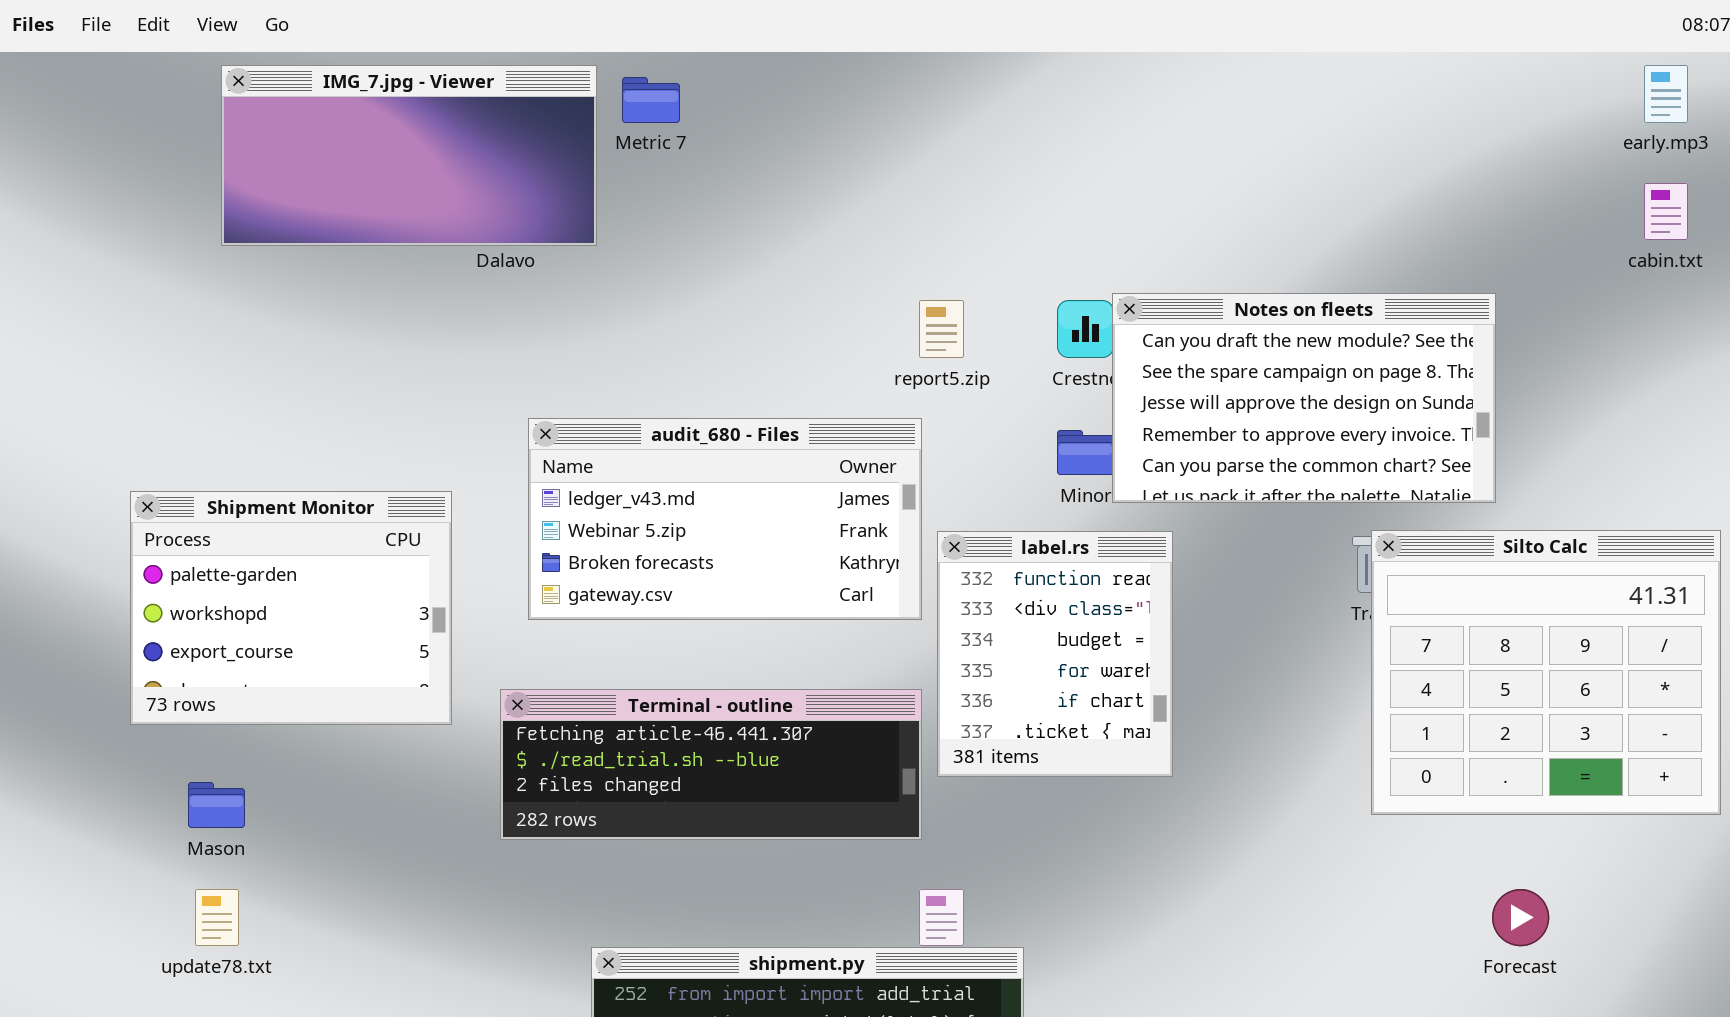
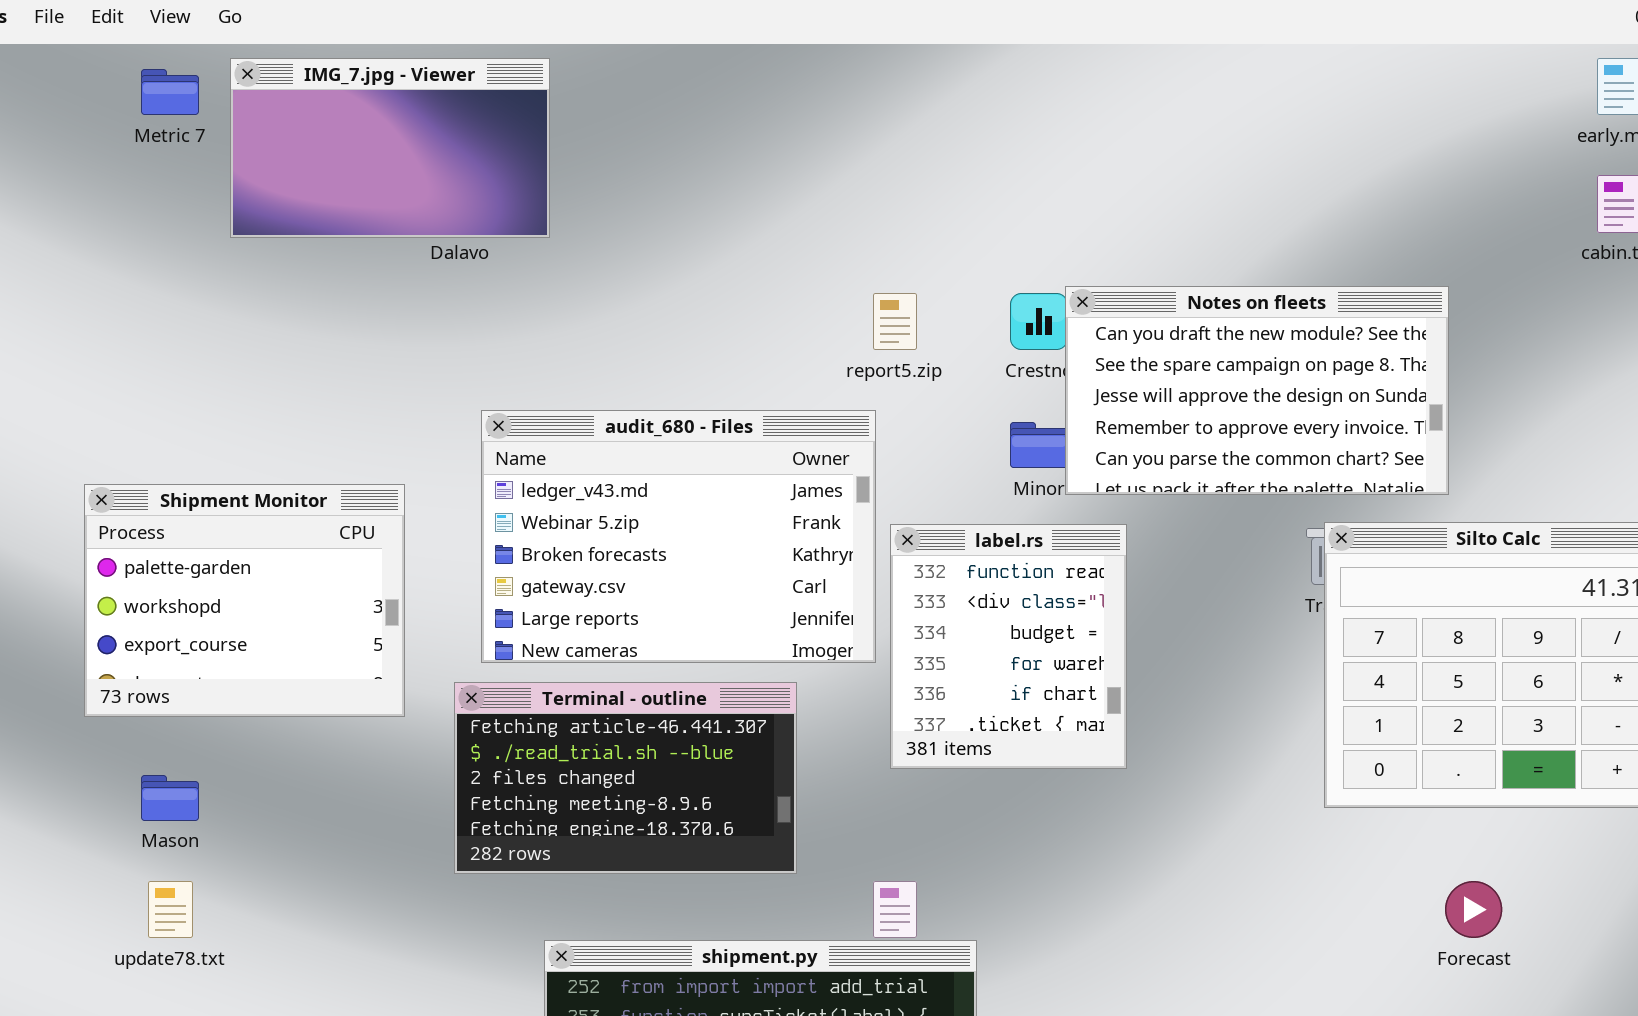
IMG_7.jpg - Viewer: [221,65,597,246] -> [230,58,550,238], resized
Metric 7: [622,77,680,123] -> [141,69,199,115], moved
audit_680 - Files: [528,418,922,620] -> [481,410,876,663], resized
Terminal - outline: [500,689,922,840] -> [454,682,797,874], resized

